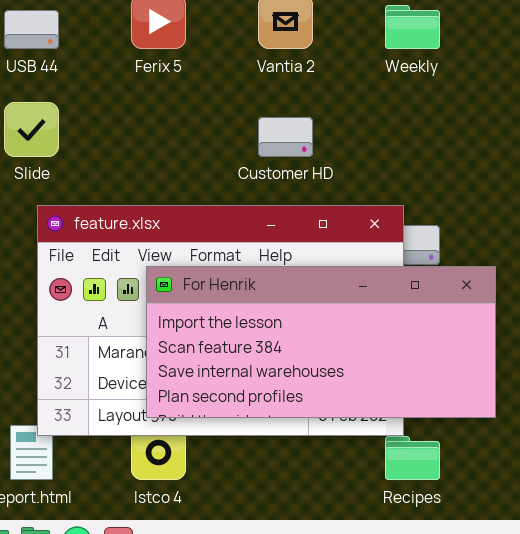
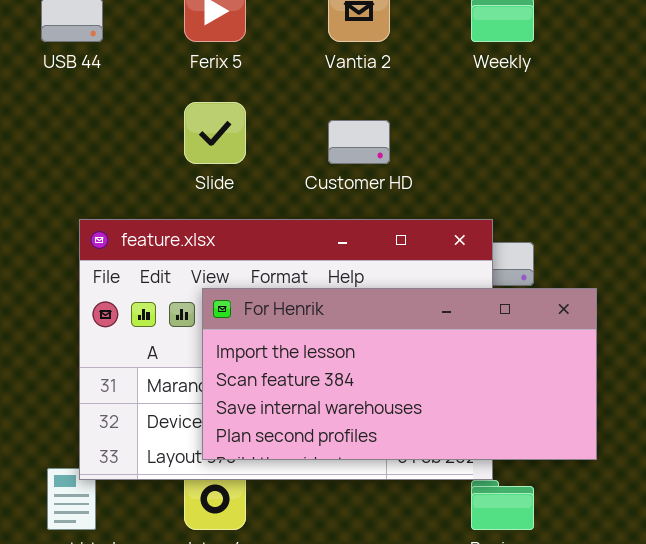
Slide: [4,102,59,157] -> [184,102,246,164], moved

